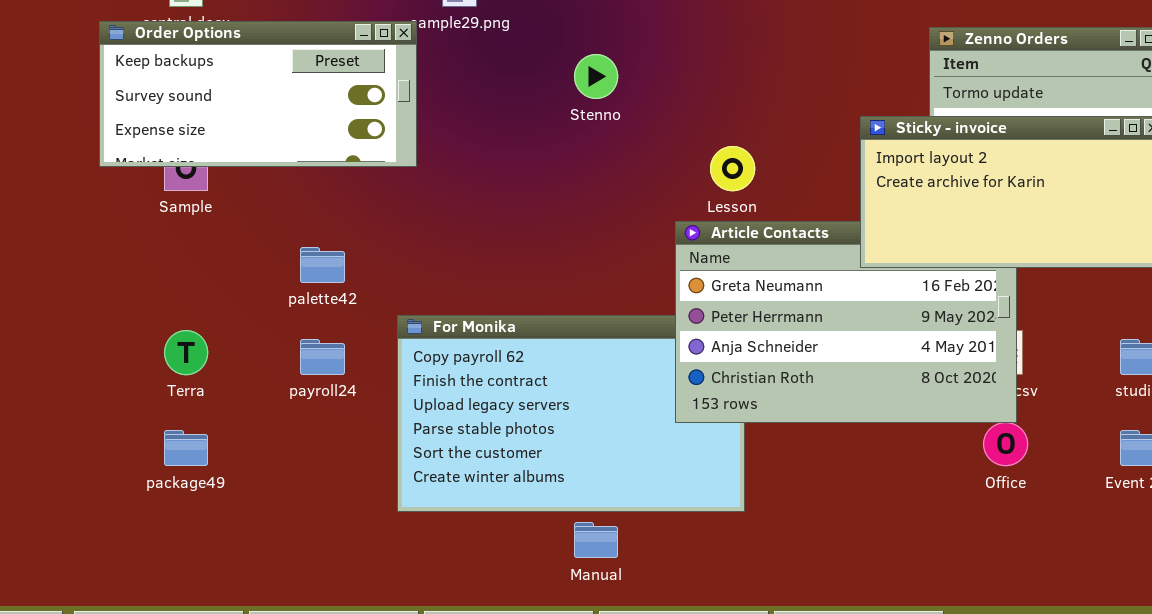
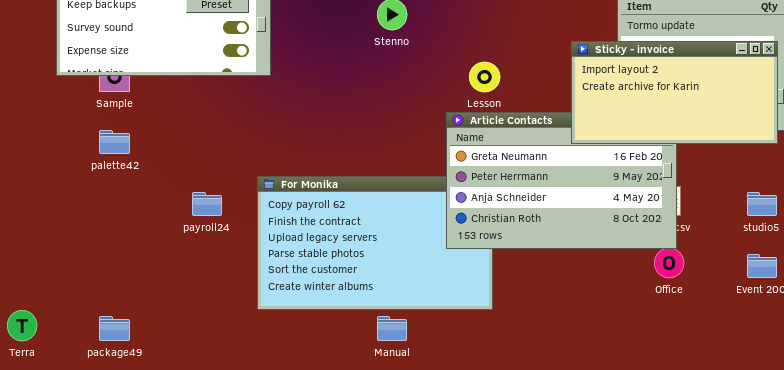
palette42: [300,247,345,283] -> [99,130,130,154], moved
Terra: [164,330,208,375] -> [7,310,37,341], moved
package49: [164,430,208,466] -> [99,316,130,341], moved

